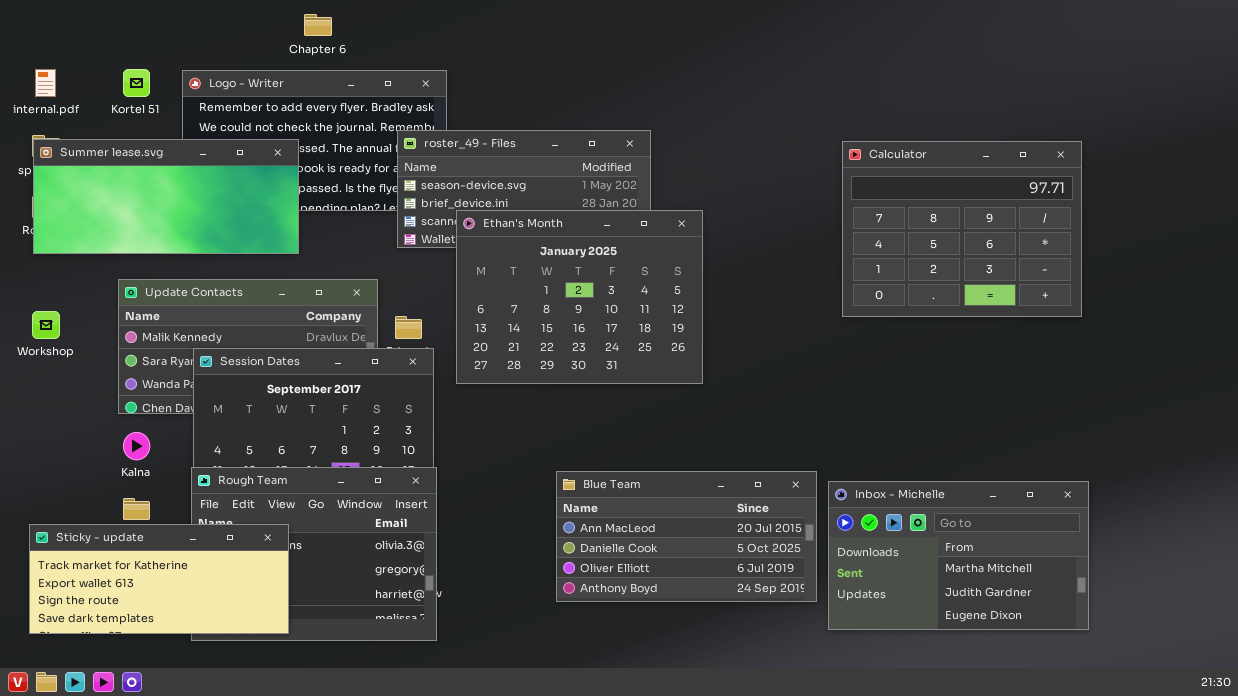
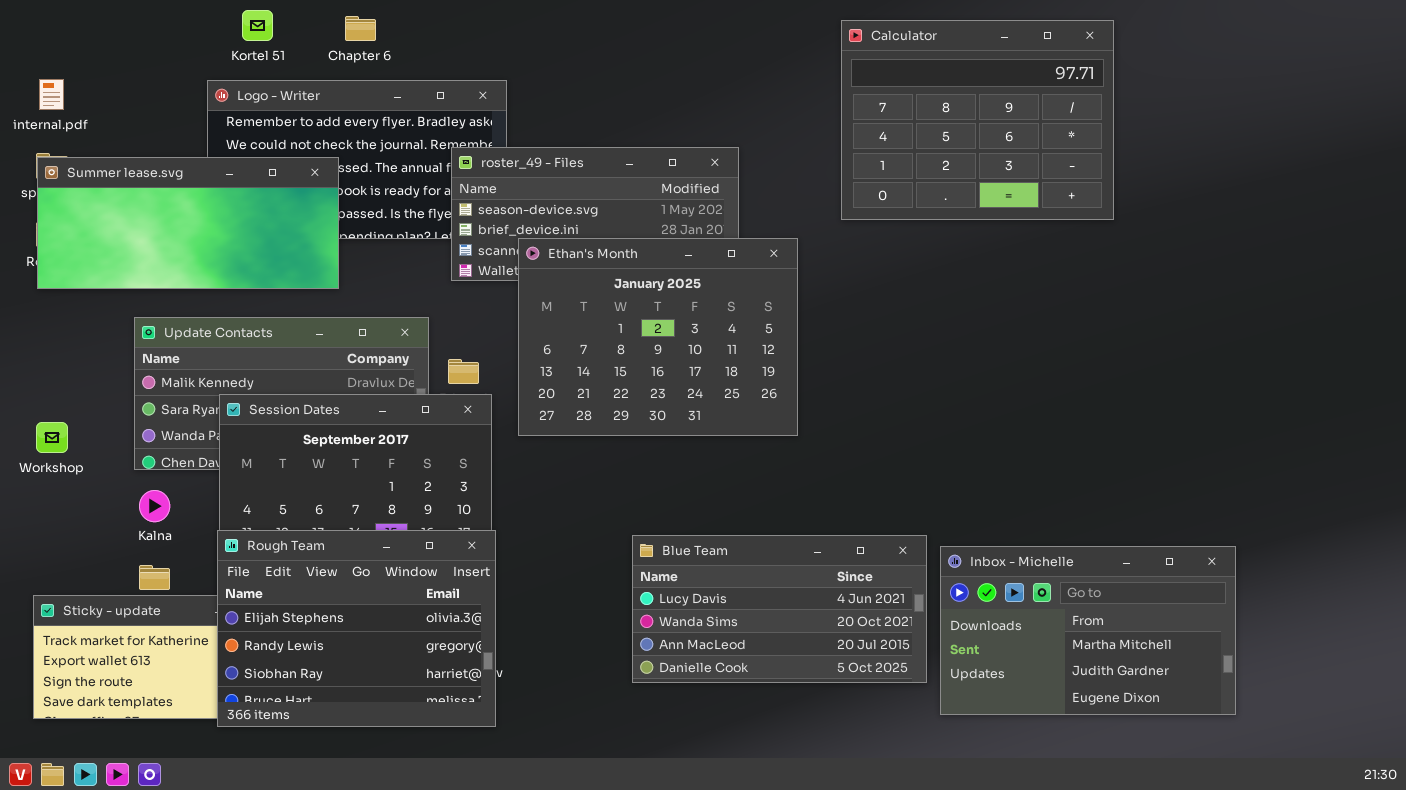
Kortel 51: [123,69,150,97] -> [242,10,273,41], moved
Calculator: [842,141,1082,317] -> [841,20,1114,220], moved
Workshop: [32,311,60,339] -> [36,422,68,453], moved
Rough Team: [191,467,437,641] -> [217,530,496,727], raised
Blue Team: [556,471,817,602] -> [632,535,927,683], scrolled up 2 rows

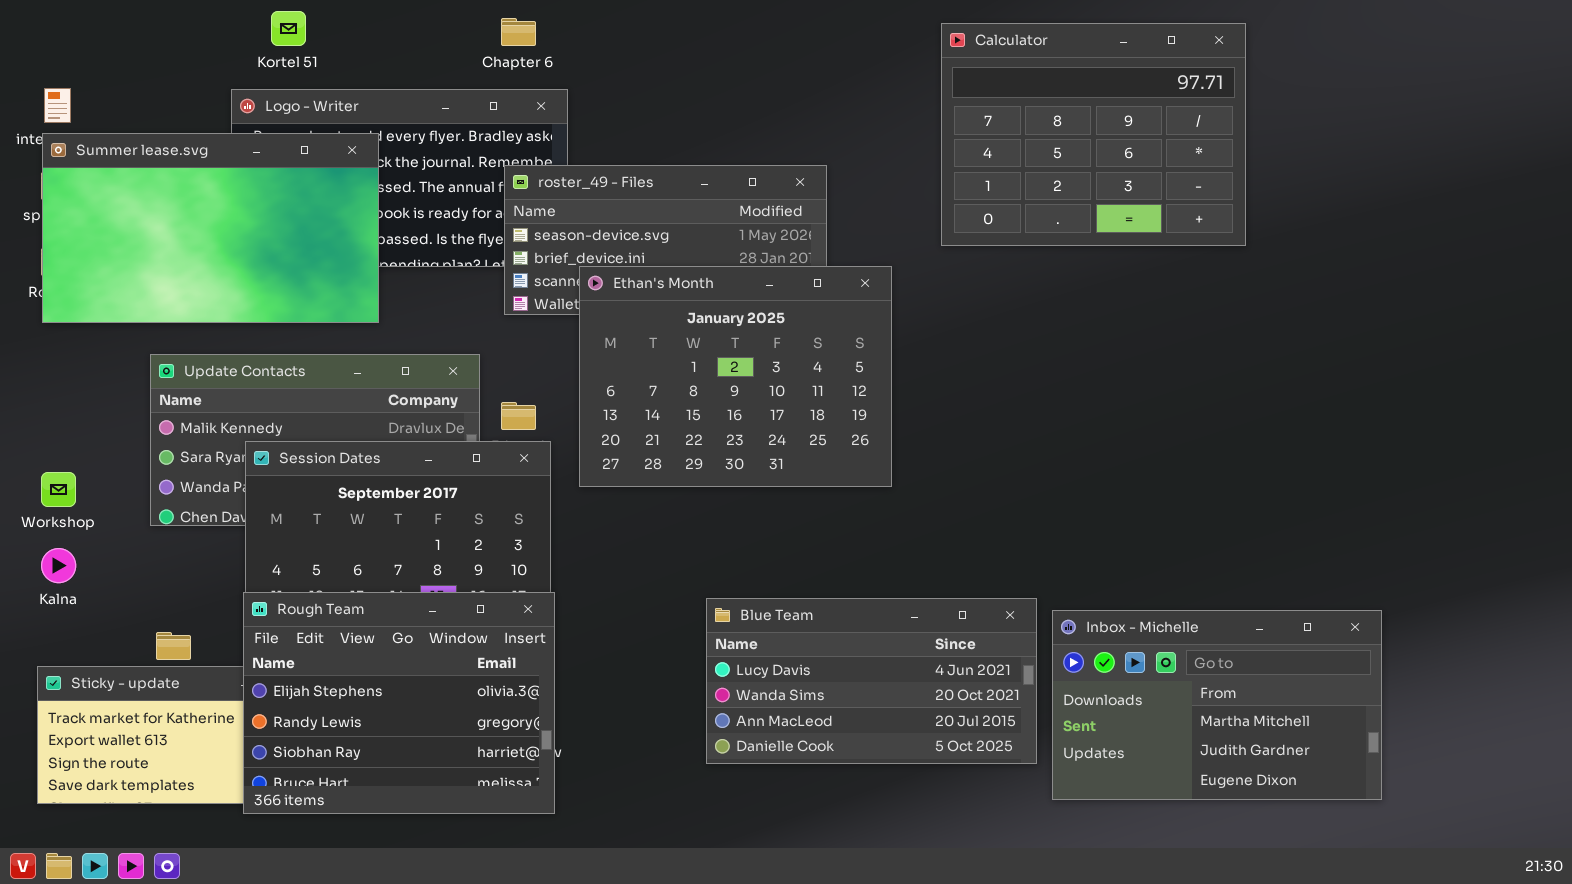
Chapter 6: [345,16,376,41] -> [501,18,536,46], moved
Summer lease.svg: [37,157,339,289] -> [42,133,379,323], resized
Kalna: [139,490,170,522] -> [41,548,76,583], moved

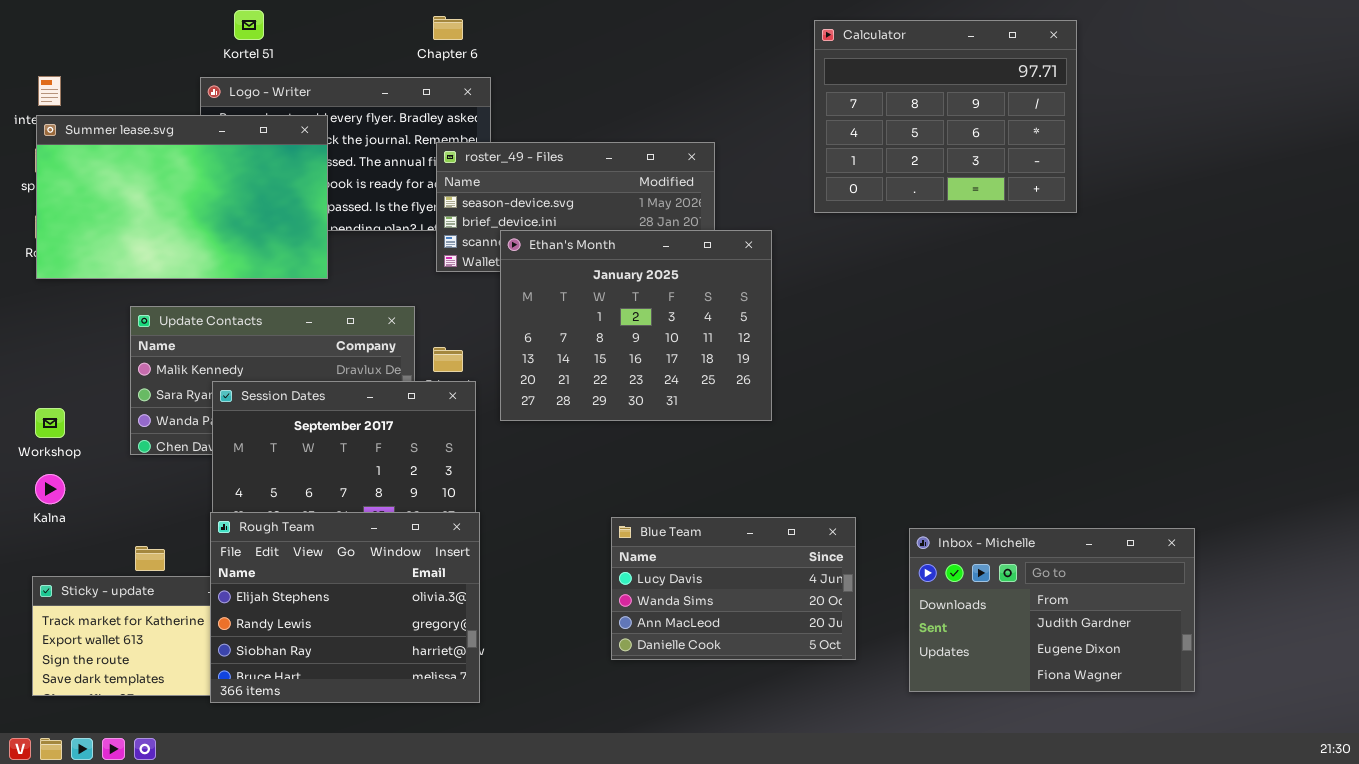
Blue Team: [706,598,1037,764] -> [611,517,856,660], resized
Inbox - Michelle: [1052,610,1382,800] -> [909,528,1195,692], scrolled down 1 row

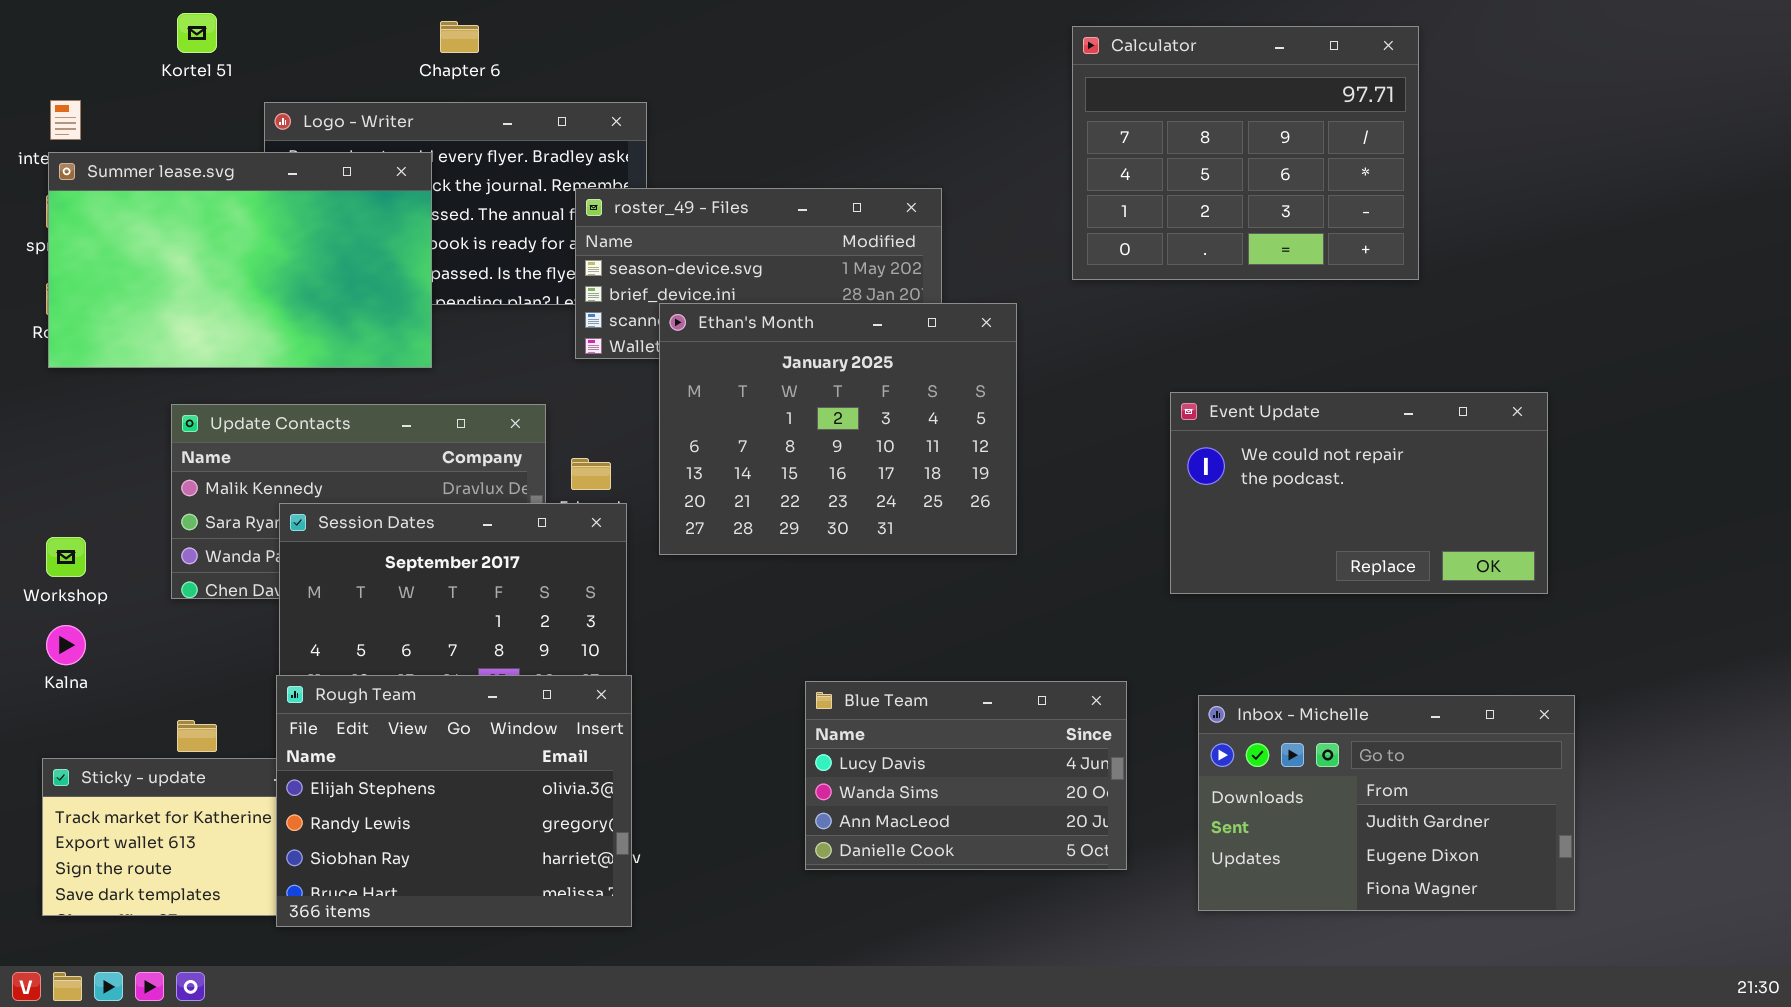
Kortel 51: [234,10,264,40] -> [177,13,217,53], moved
Chapter 6: [433,16,463,40] -> [440,21,479,53], moved
Event Update: none -> [1170,392,1548,594], opened

